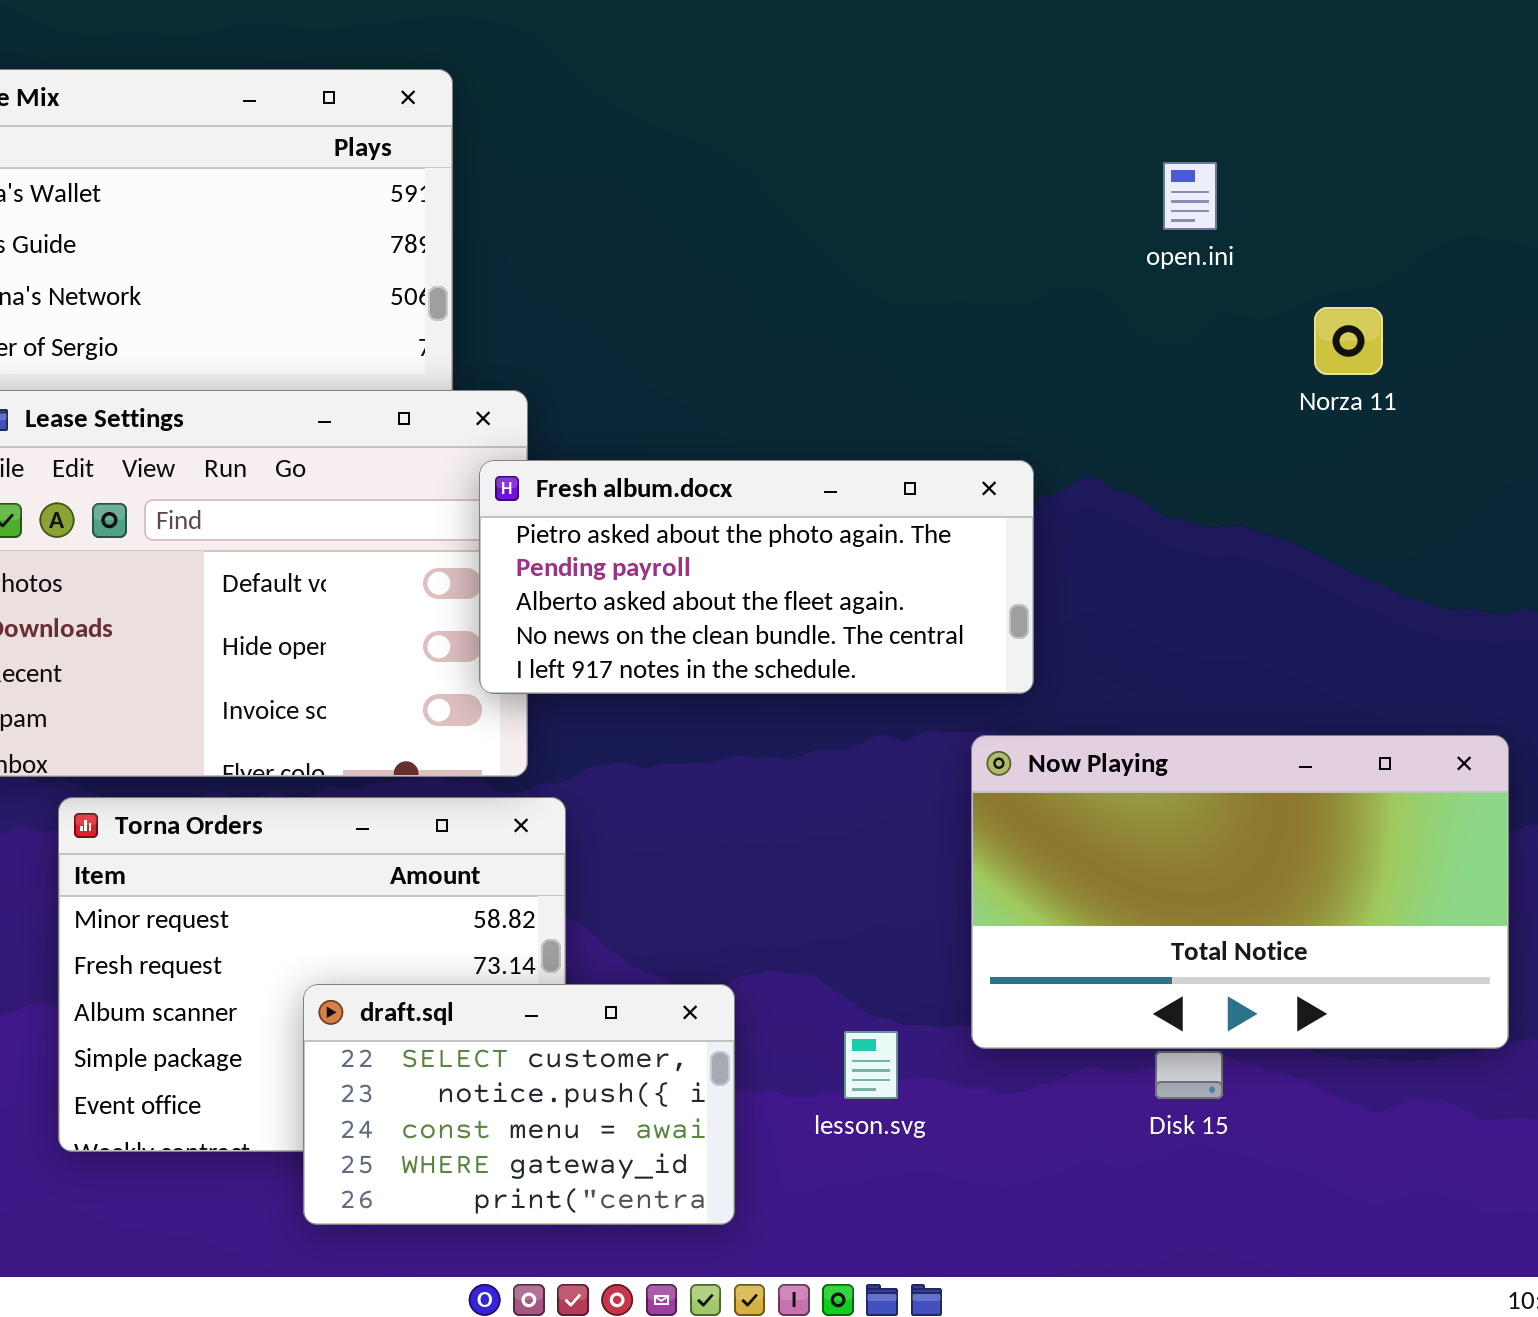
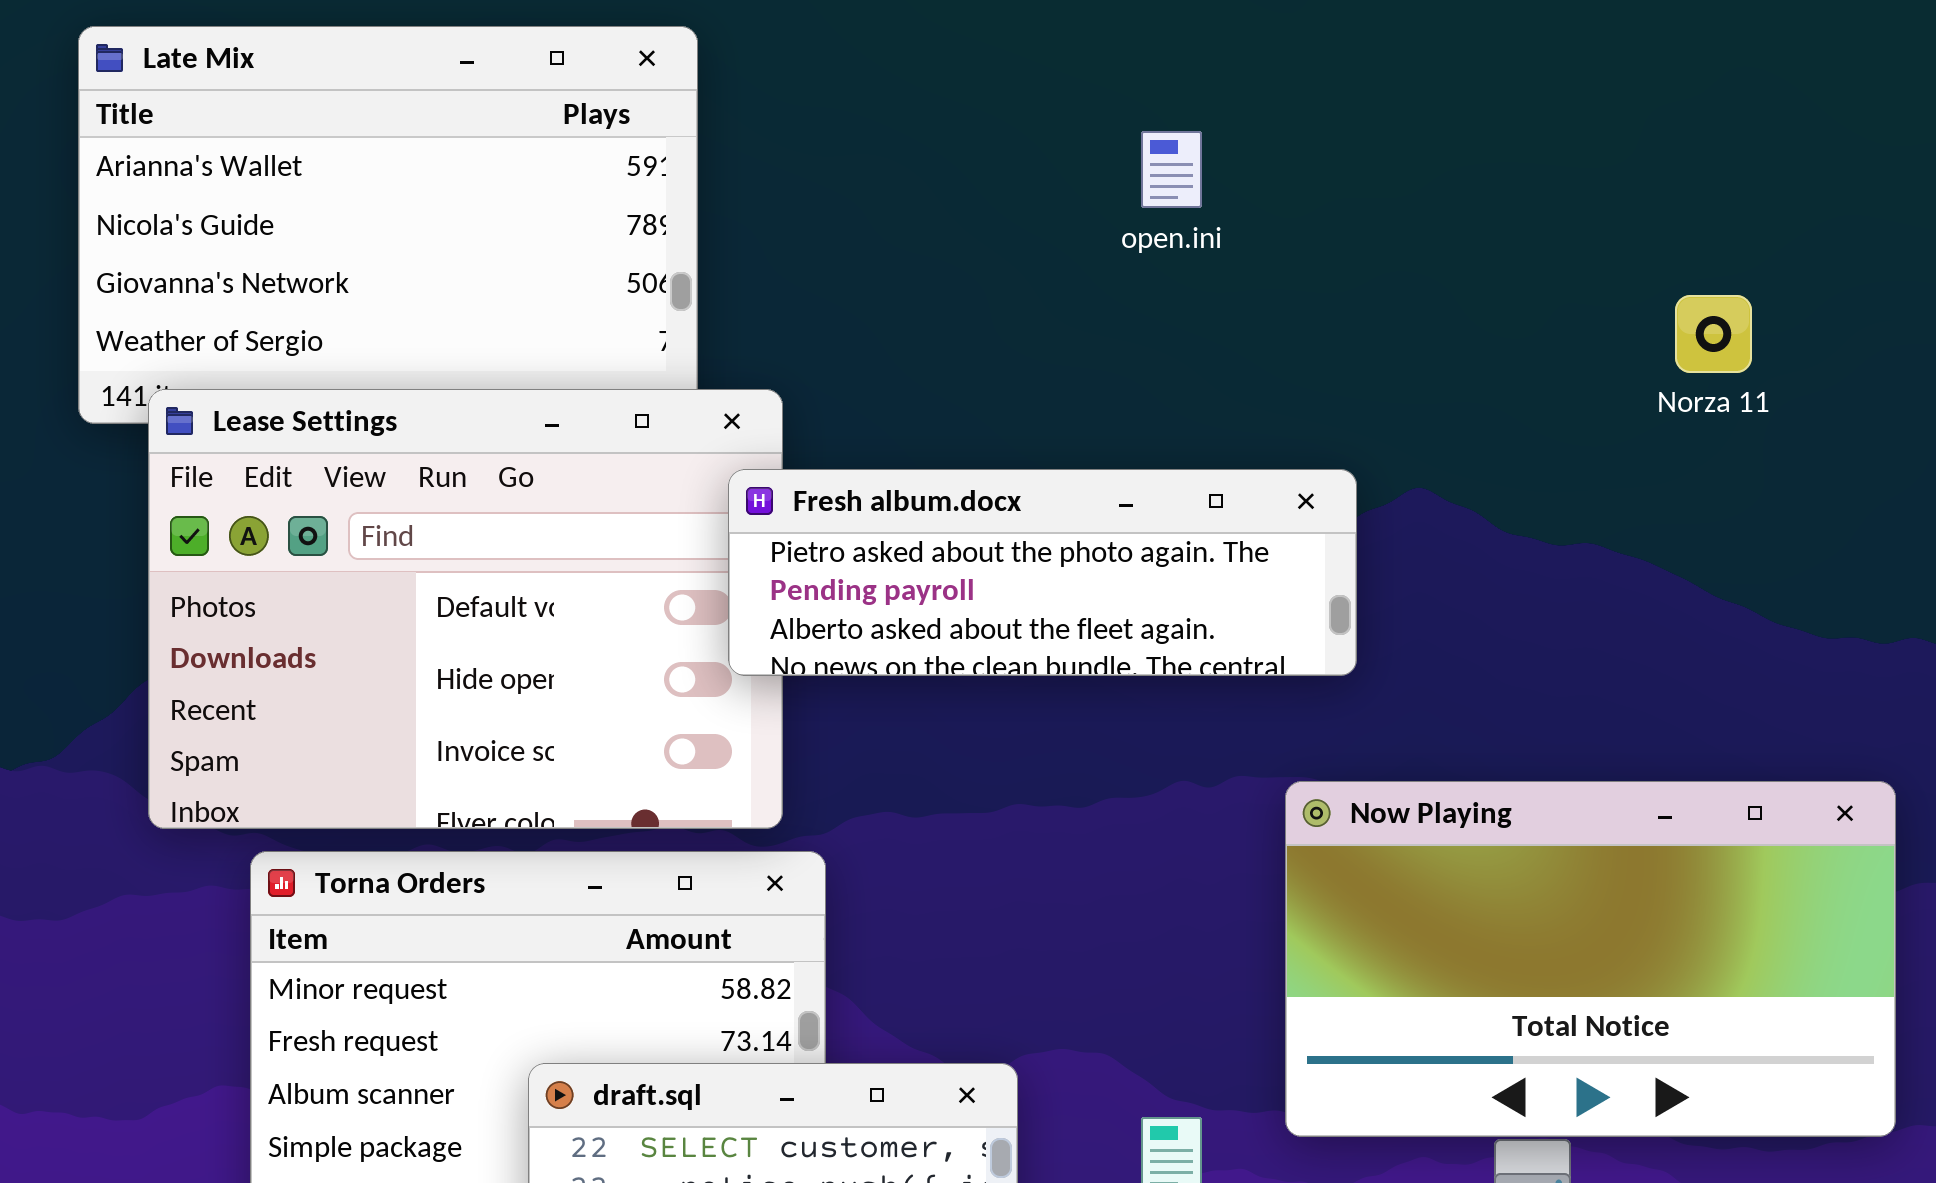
open.ini: [1163,162,1217,230] -> [1141,131,1202,208], moved
Fresh album.docx: [479,460,1034,694] -> [728,469,1357,676], resized

